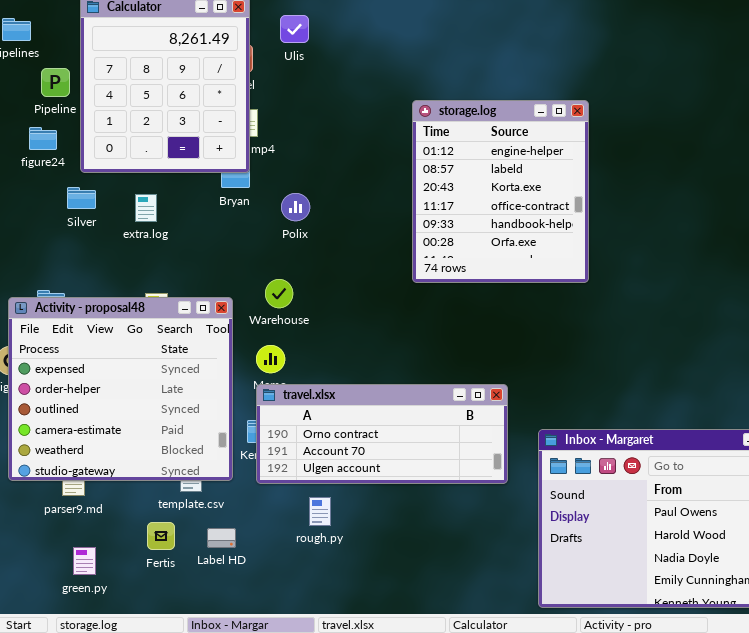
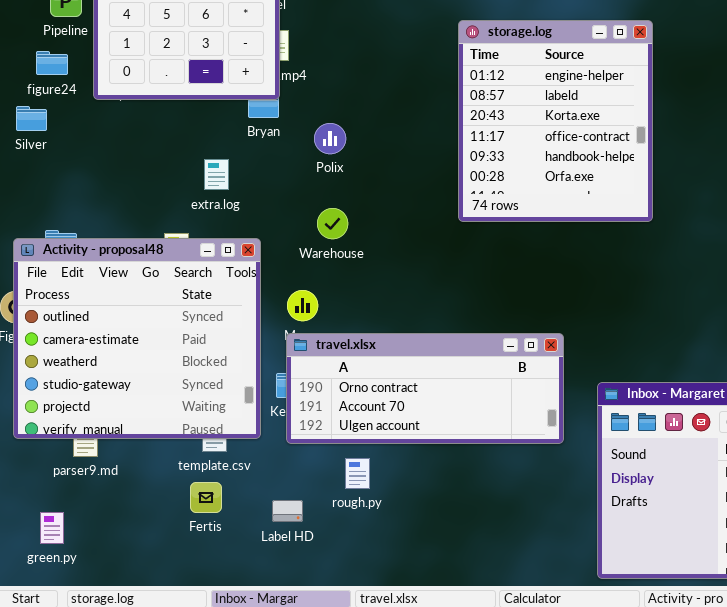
Silver: [67,187,96,209] -> [16,106,47,131], moved
extra.log: [135,194,157,222] -> [204,159,229,190], moved
Warehouse: [265,279,293,308] -> [317,208,348,239], moved
Activity - proposal48: [8,297,233,481] -> [13,238,261,439], scrolled down 2 rows
Fertis: [147,522,175,550] -> [190,482,222,513], moved
Label HD: [207,528,236,548] -> [272,500,303,522], moved
green.py: [73,547,96,575] -> [40,512,64,544], moved

